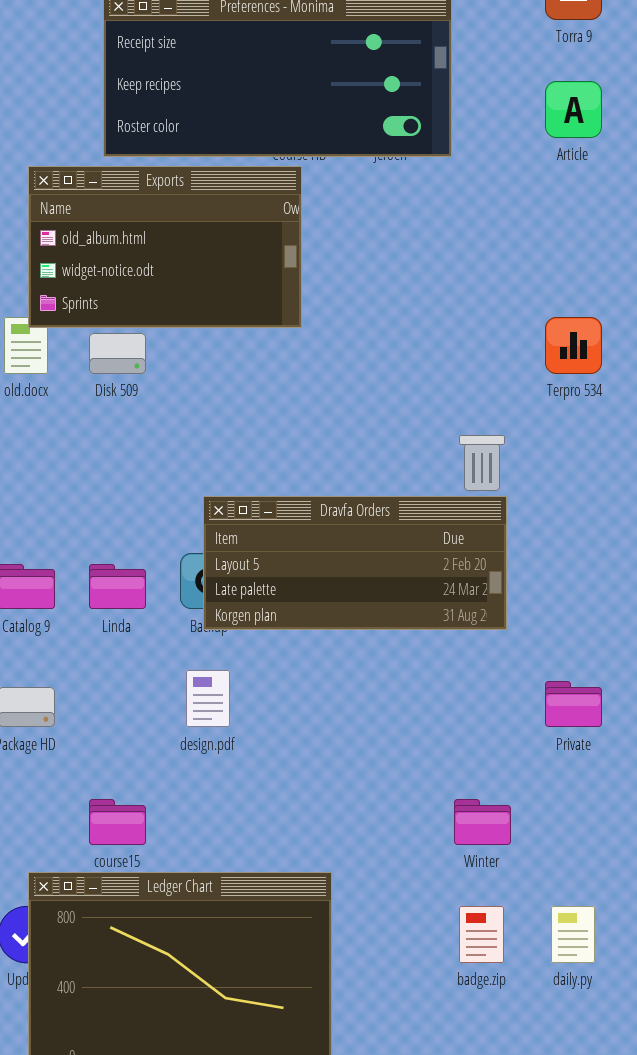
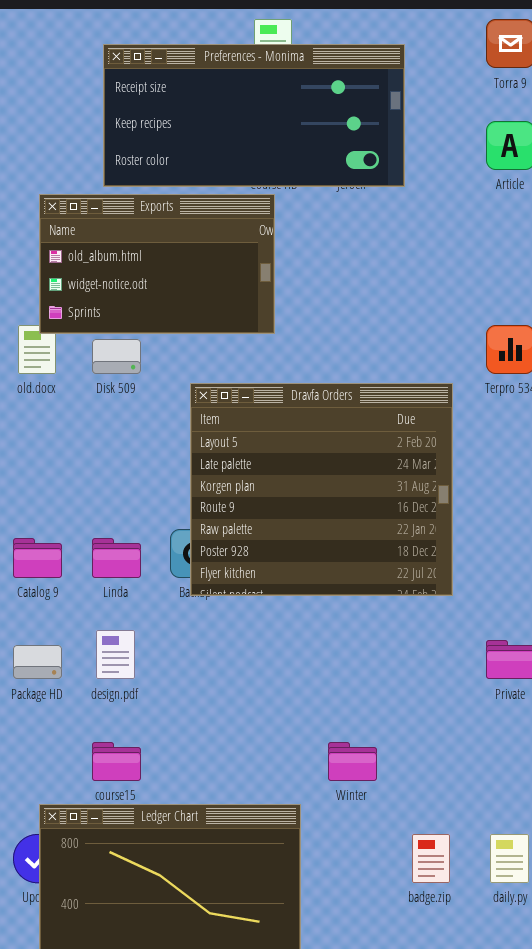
Dravfa Orders: [203,496,507,630] -> [190,383,453,596], resized
design.pdf: [186,670,230,727] -> [96,630,135,679], moved
Winter: [454,799,511,845] -> [328,742,377,781], moved

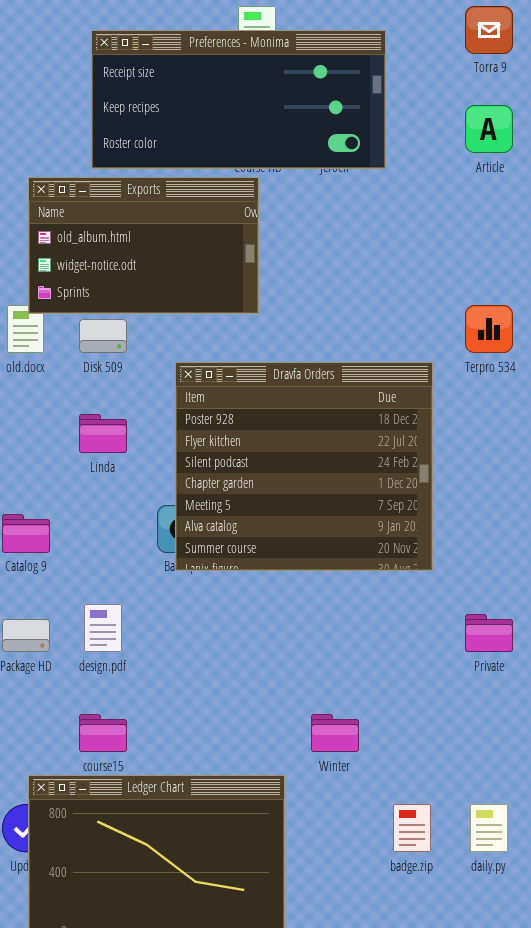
Dravfa Orders: [190,383,453,596] -> [175,362,433,571], scrolled down 5 rows
Linda: [92,538,141,578] -> [79,414,127,453], moved

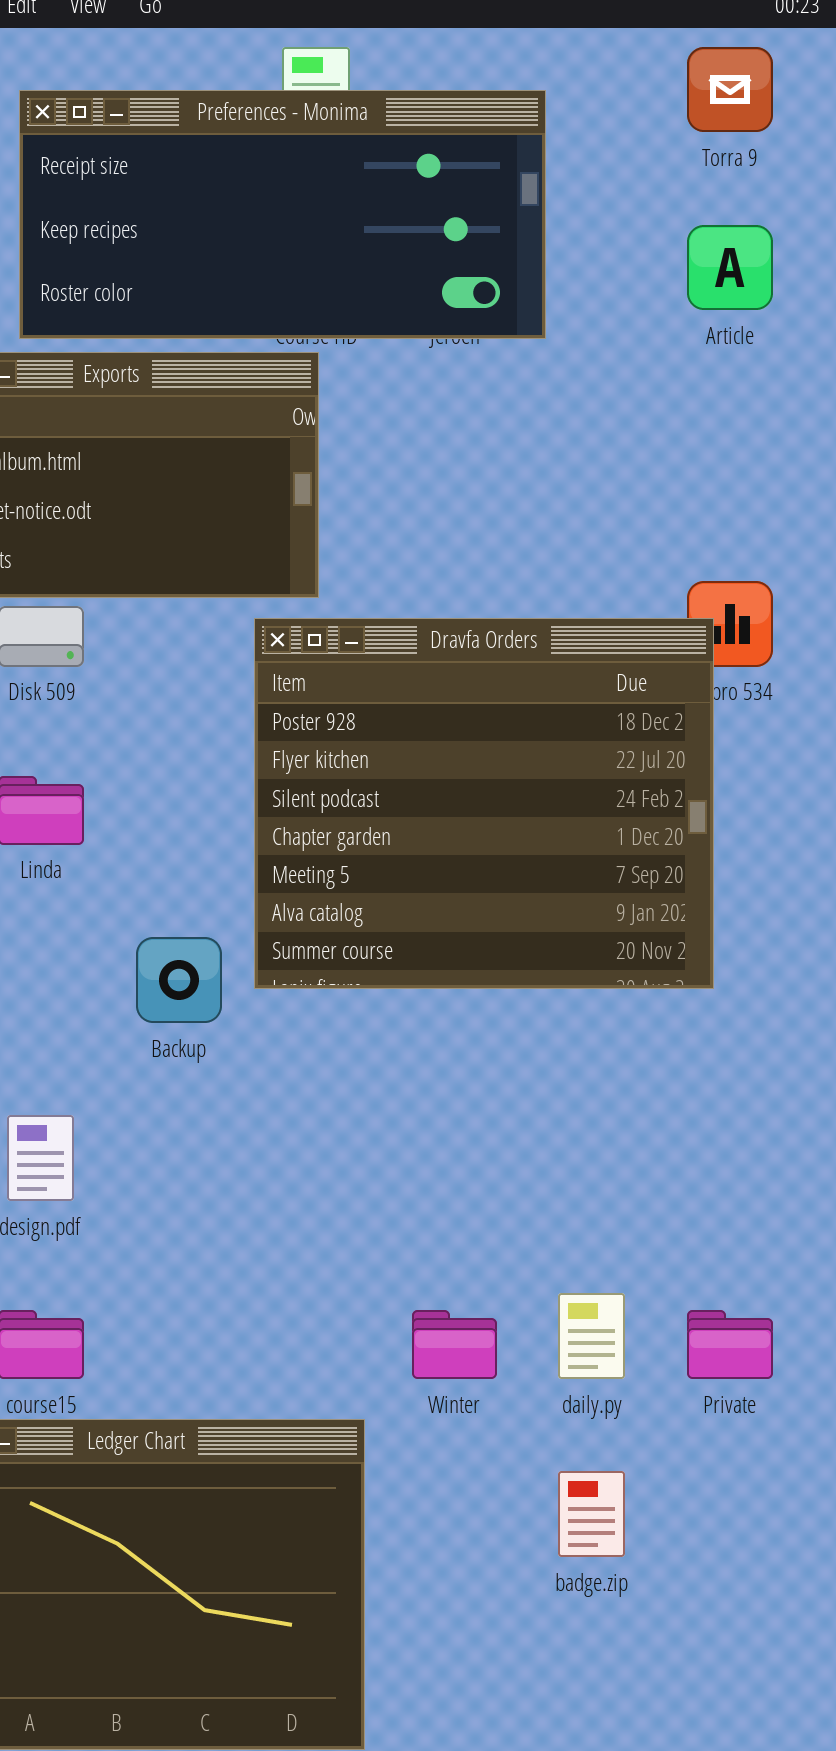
Dravfa Orders: [175,362,433,571] -> [254,618,714,989], moved
Private: [465,614,513,652] -> [687,1310,773,1379], moved
daily.py: [470,804,508,852] -> [558,1293,625,1379], moved

